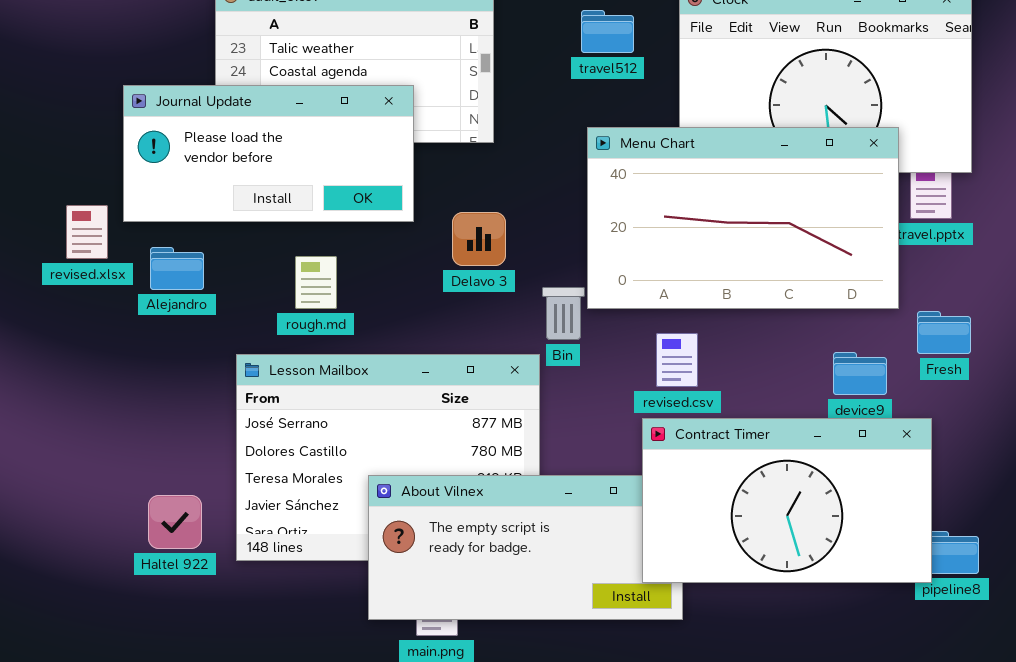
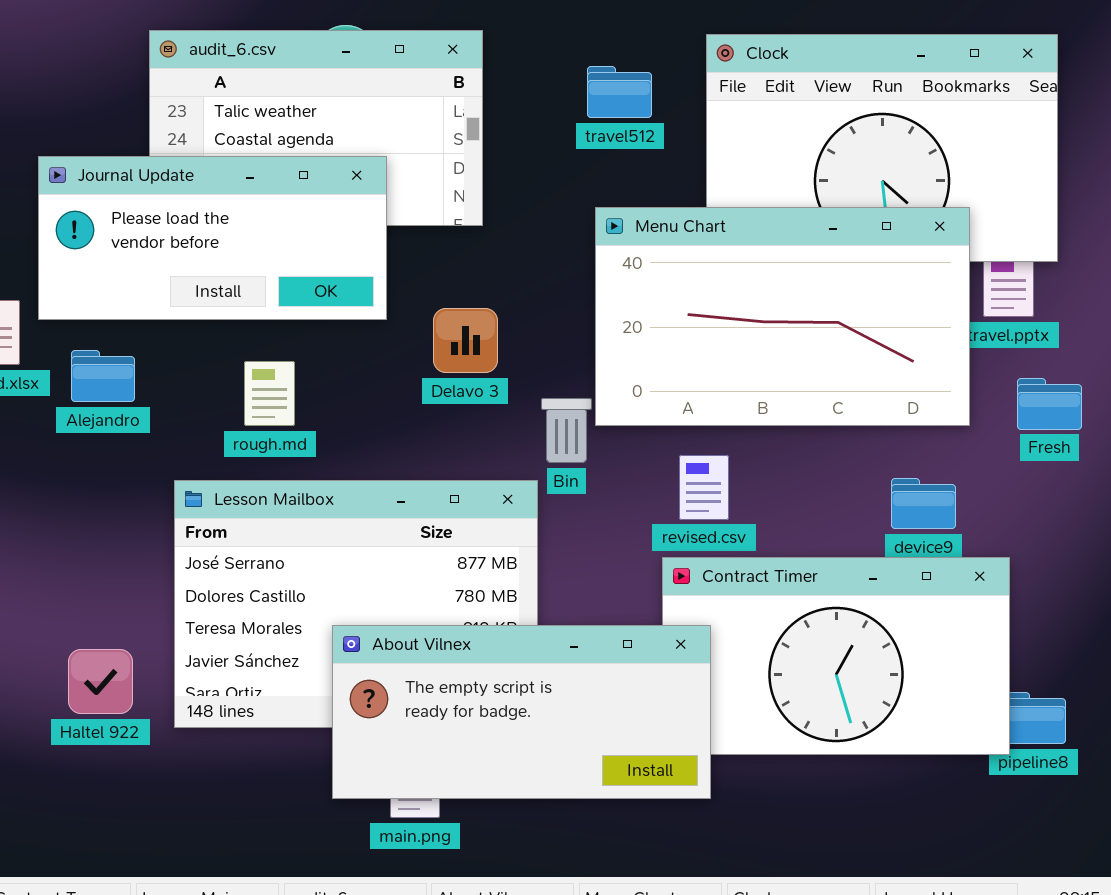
Fresh: [917,311,971,354] -> [1017,378,1082,430], moved
About Vilnex: [368,475,683,620] -> [332,625,711,799], raised

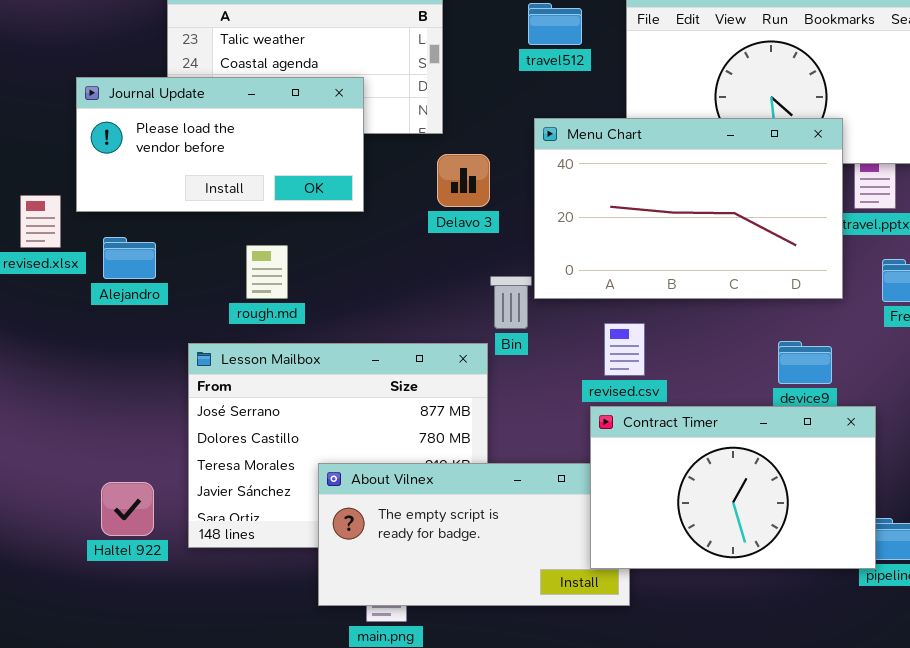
Delavo 3: [433,308,498,373] -> [437,154,490,207], moved
Contract Timer: [662,557,1010,755] -> [590,406,876,569], raised

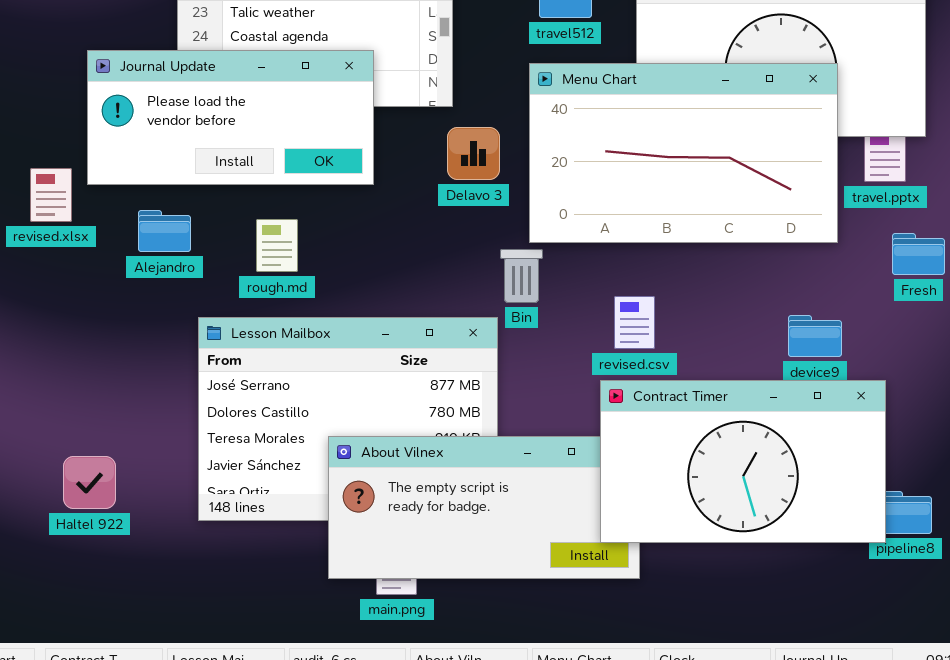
Menu Chart: [534,118,843,299] -> [529,63,838,243], moved
Alejandro: [103,237,156,279] -> [138,210,191,252], moved
Haltel 922: [101,482,154,536] -> [63,456,116,509], moved

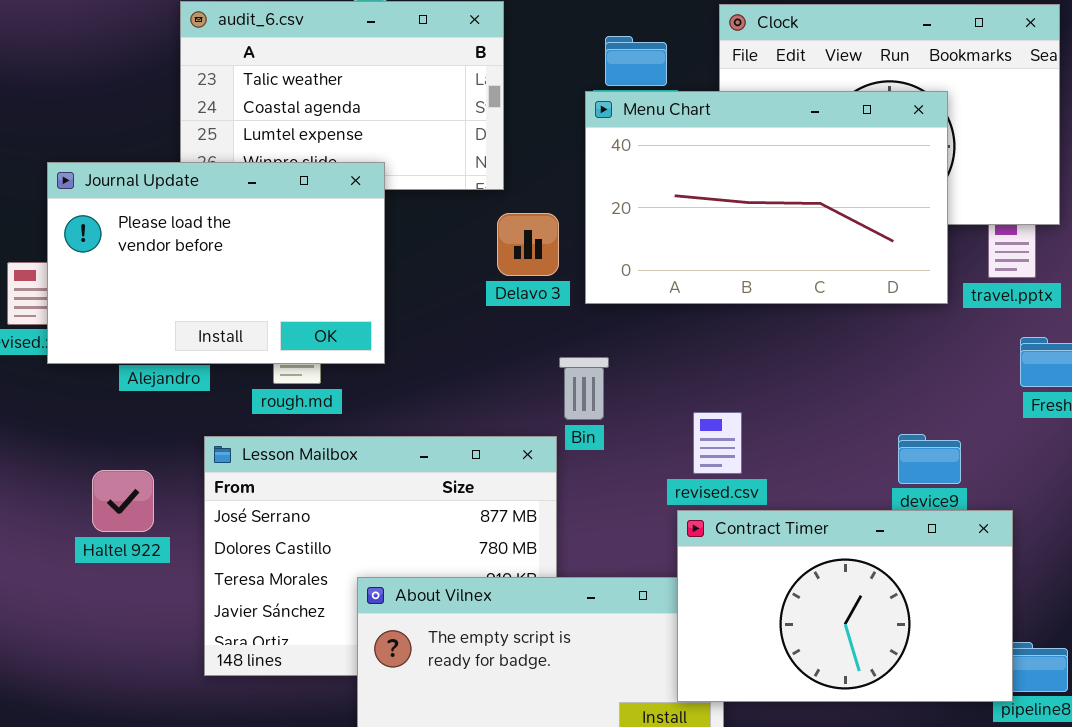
Journal Update: [87,50,374,185] -> [47,162,385,364], moved, resized
Menu Chart: [529,63,838,243] -> [585,91,948,304], moved
Haltel 922: [63,456,116,509] -> [92,470,154,532], moved

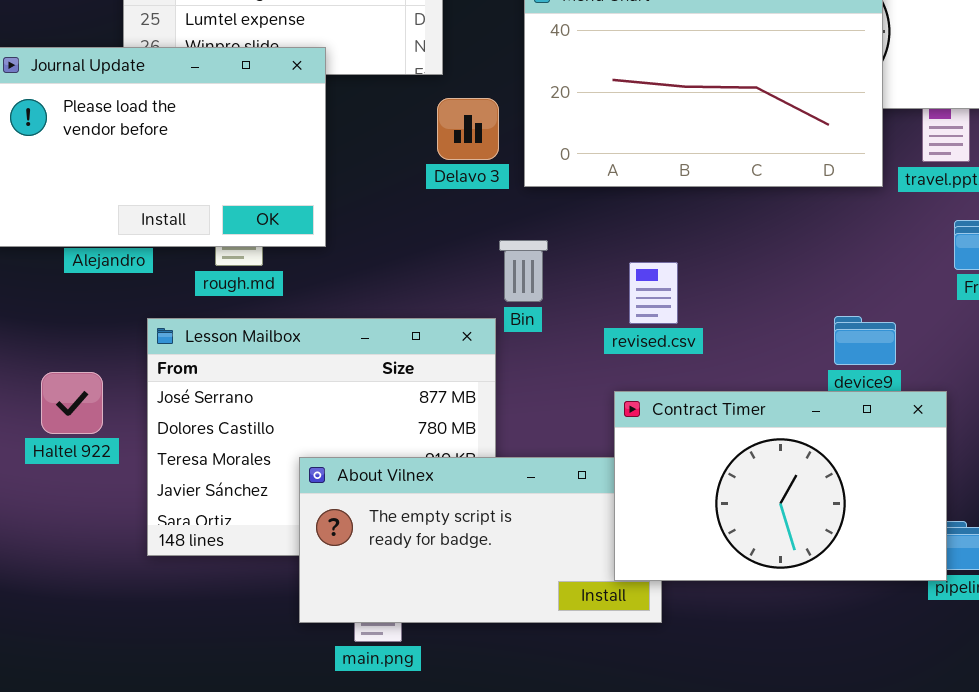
revised.csv: [693,412,742,474] -> [629,262,678,324], moved
Haltel 922: [92,470,154,532] -> [41,372,103,434], moved

